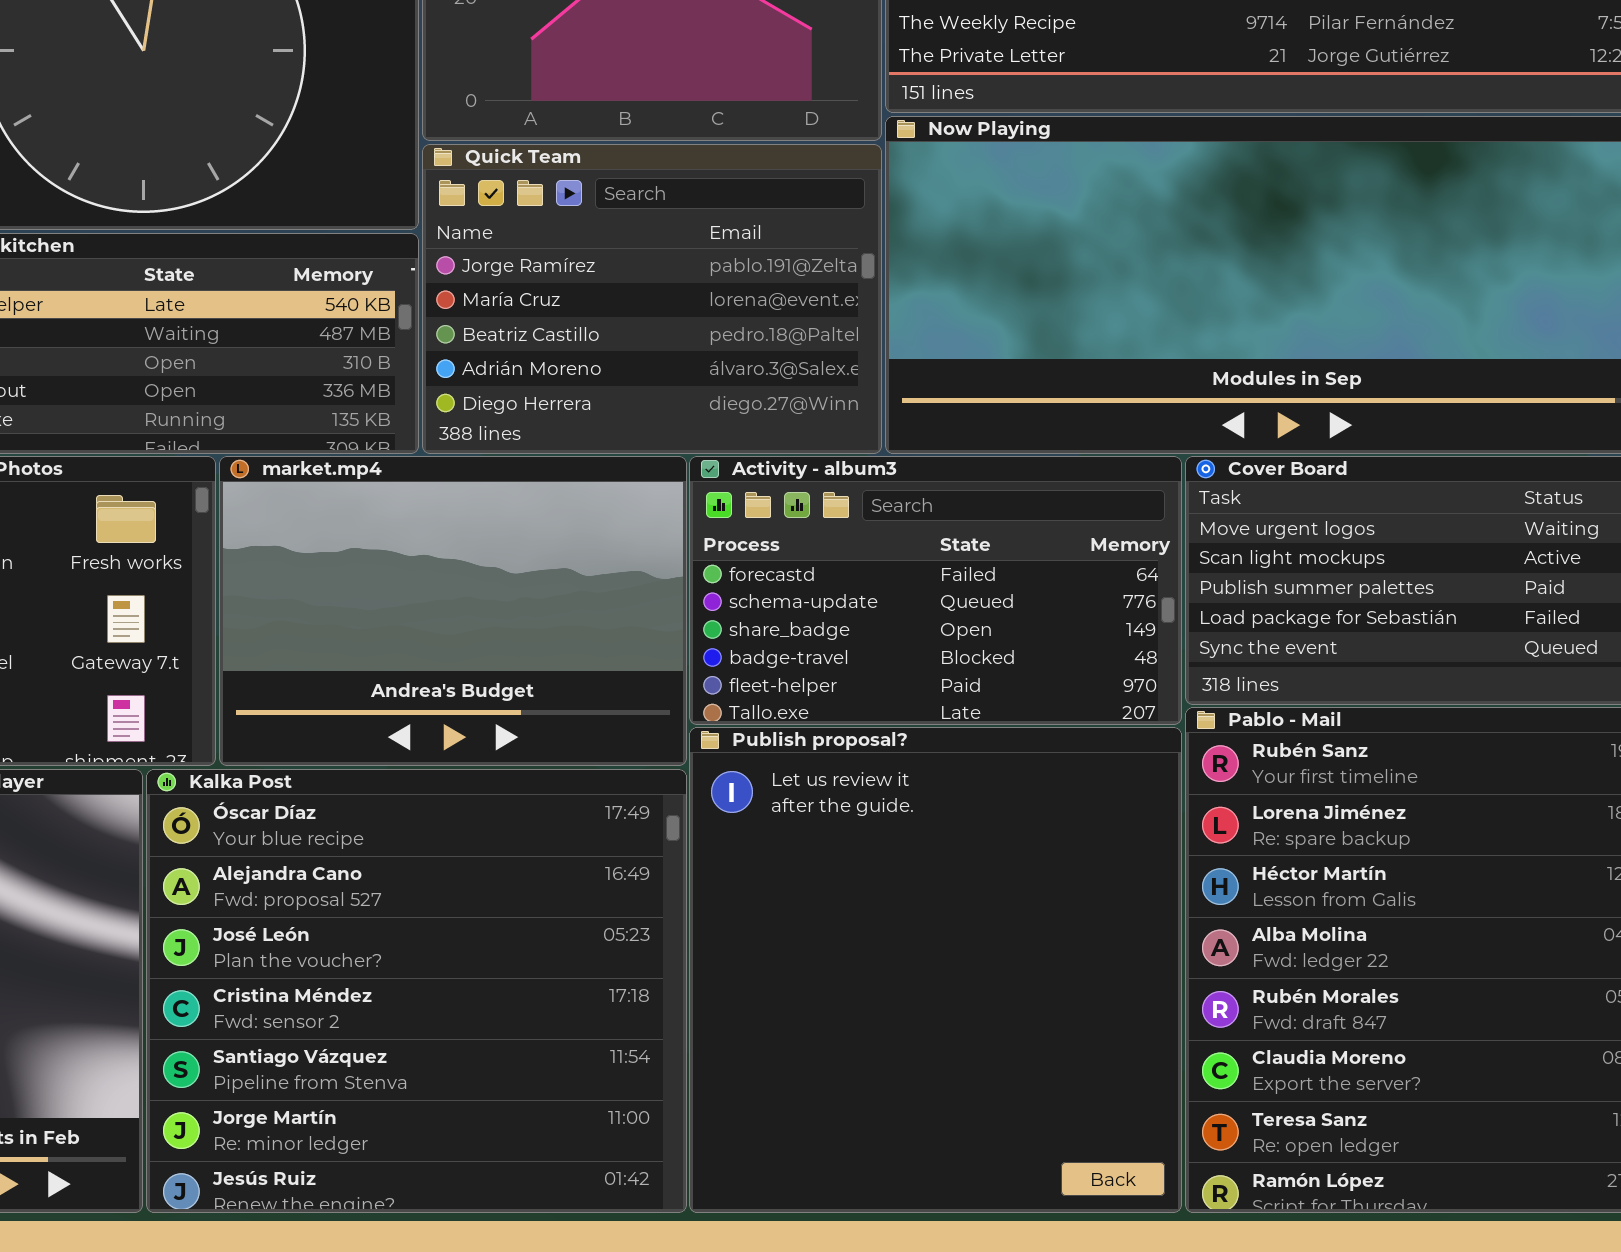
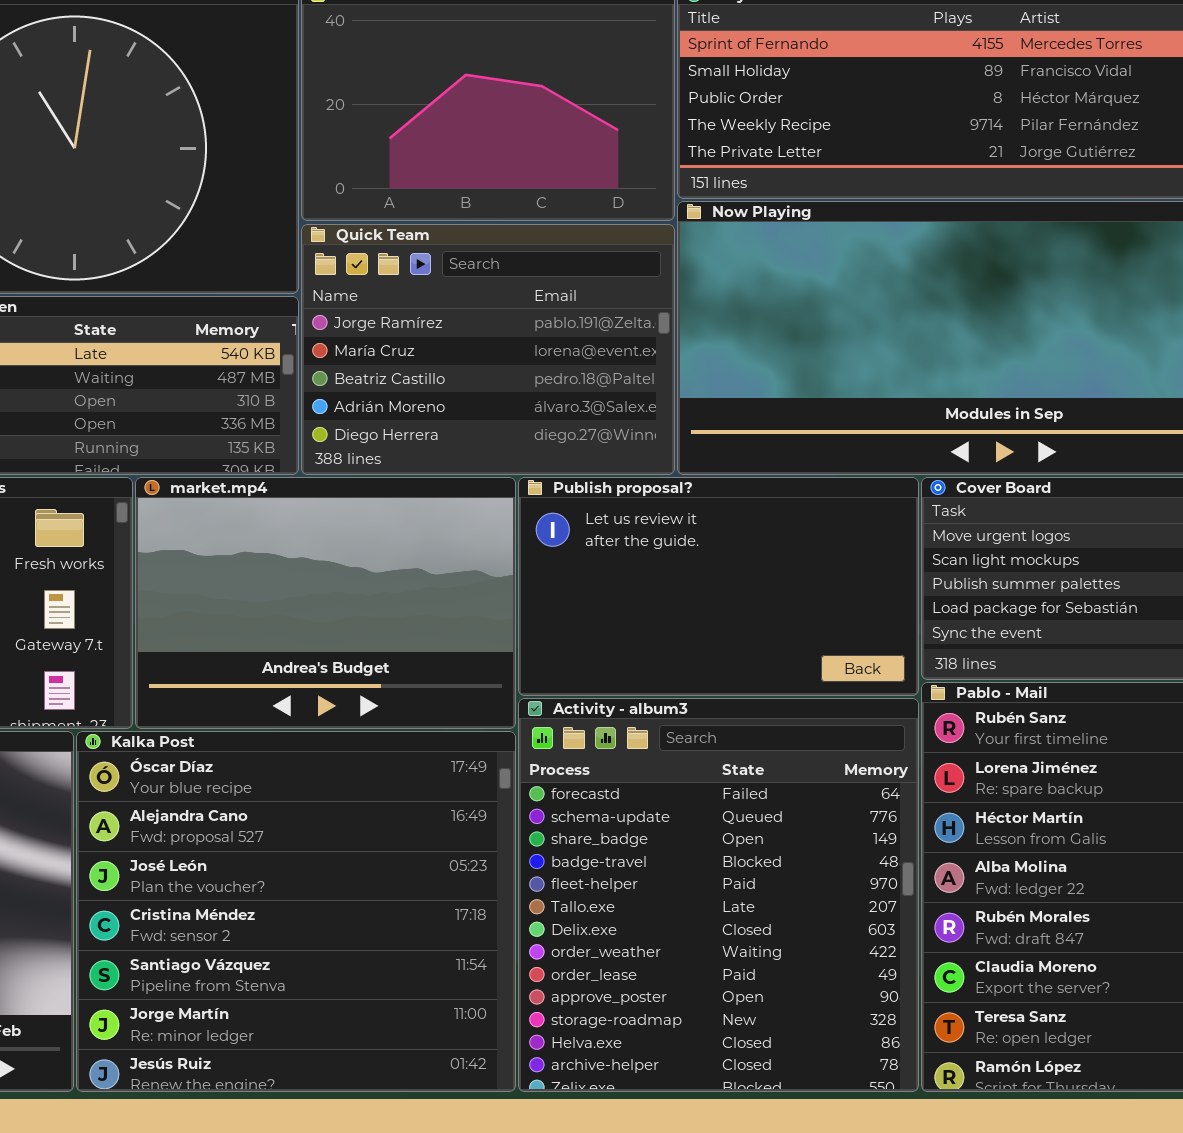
Activity - album3: [689,456,1182,725] -> [518,698,919,1092], moved, resized
Publish proposal?: [689,727,1182,1213] -> [518,477,919,696], moved, resized

